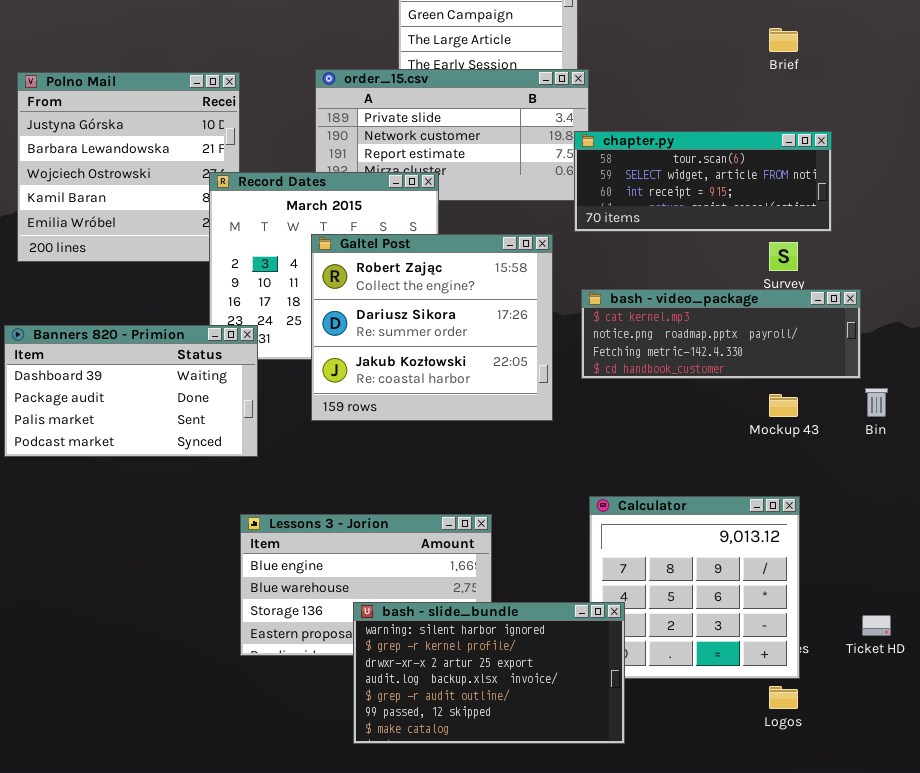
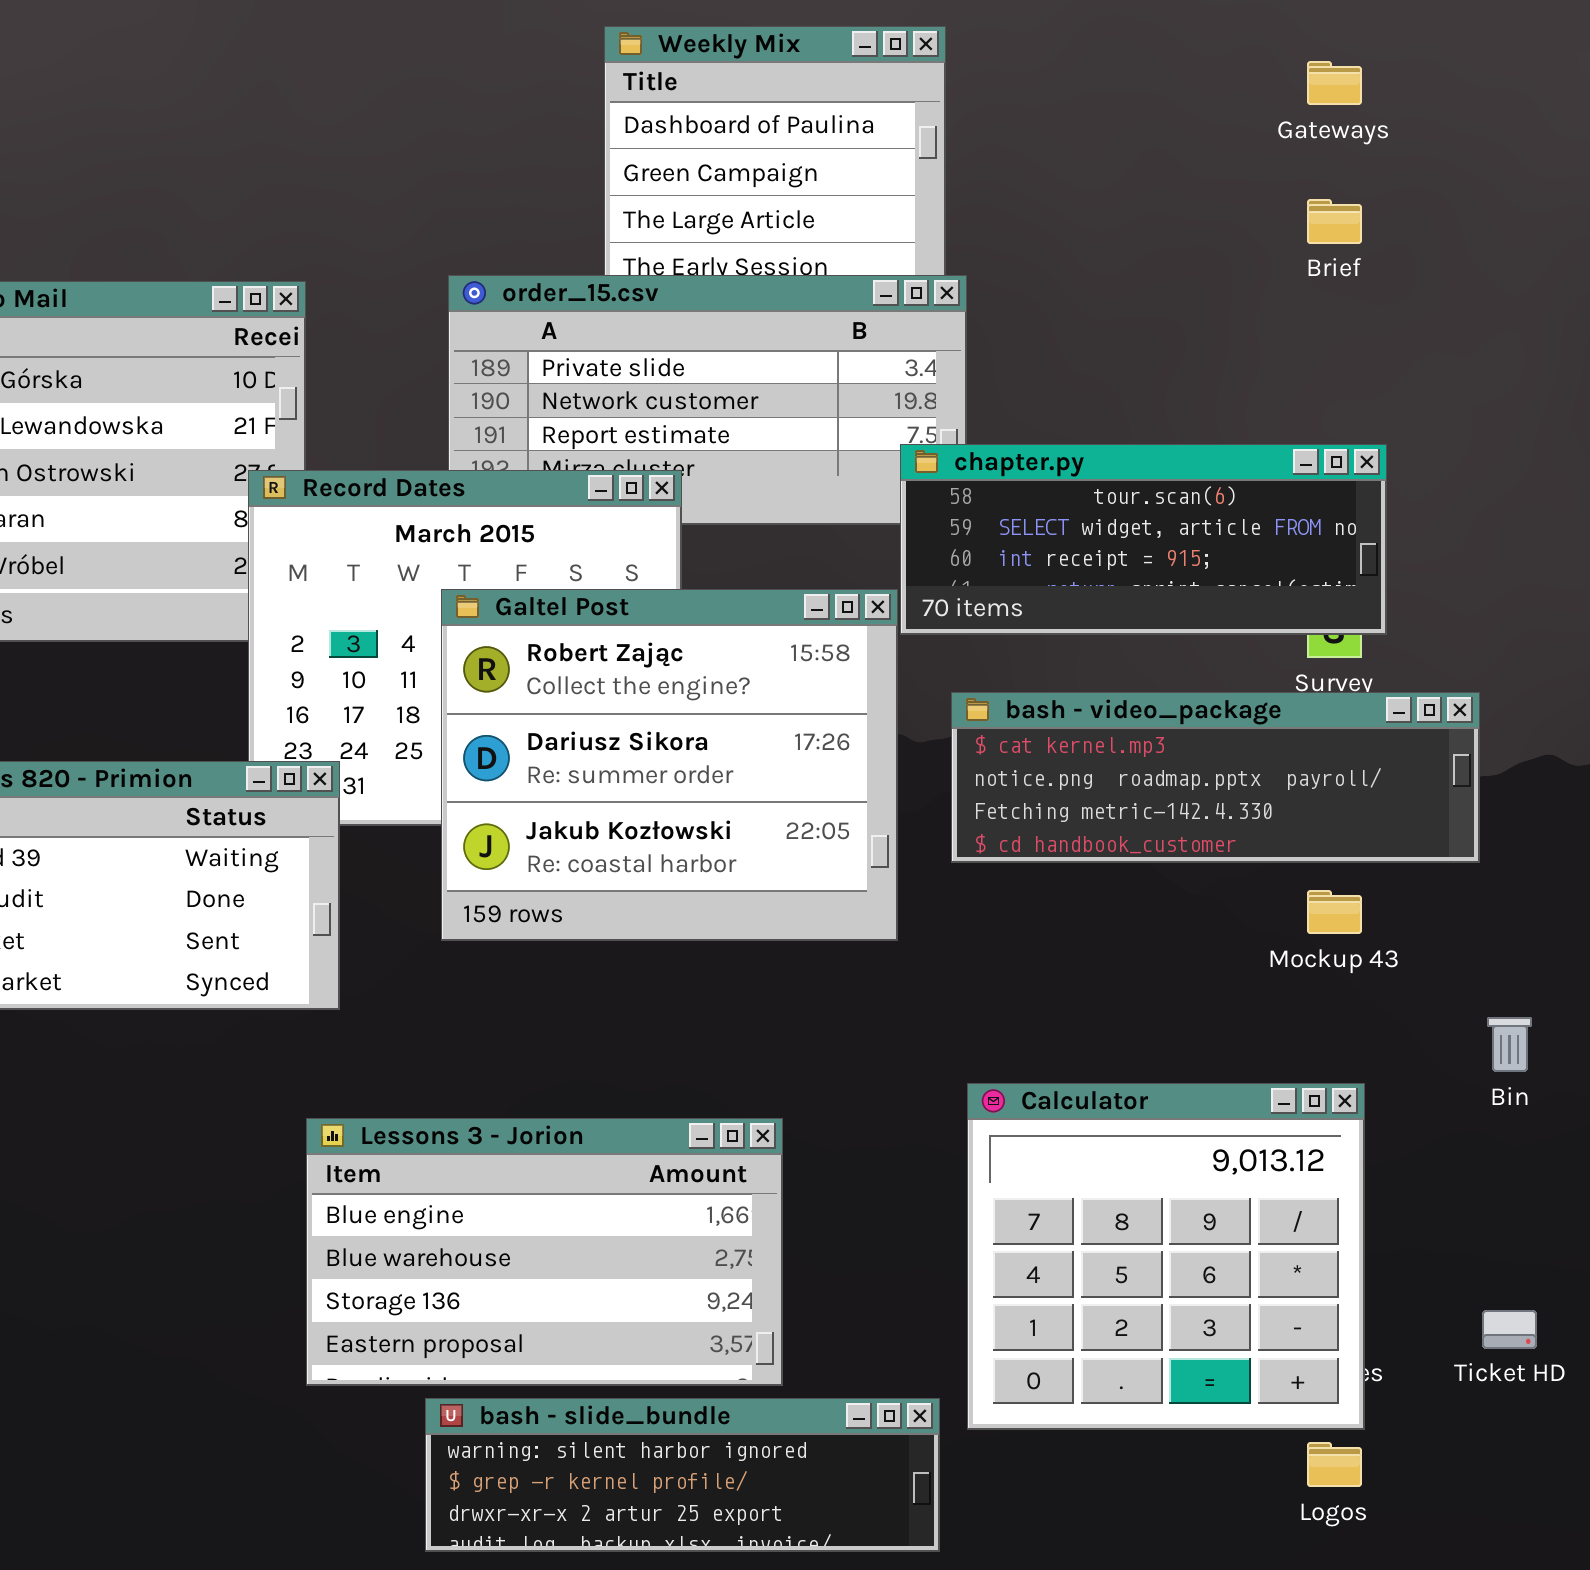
chapter.py: [574,131,832,232] -> [900,444,1387,635], moved
Bin: [865,388,888,417] -> [1487,1017,1532,1072], moved
bash - slide_bundle: [353,602,625,744] -> [425,1398,940,1552], moved, resized

